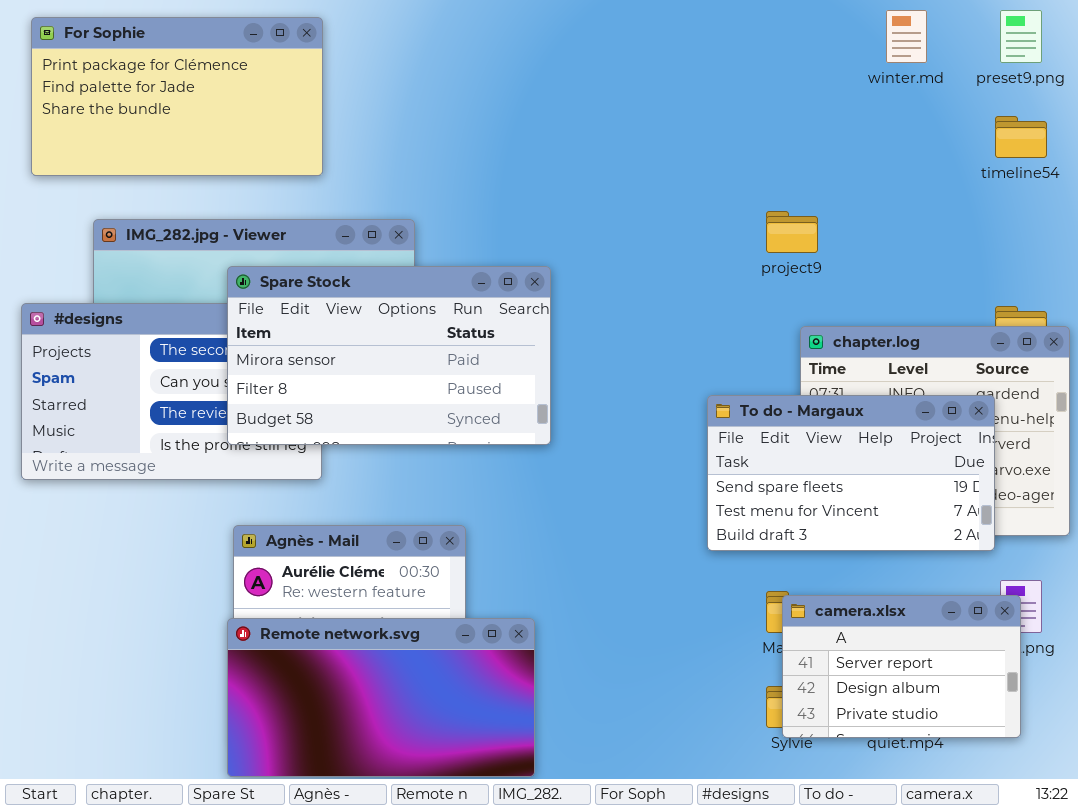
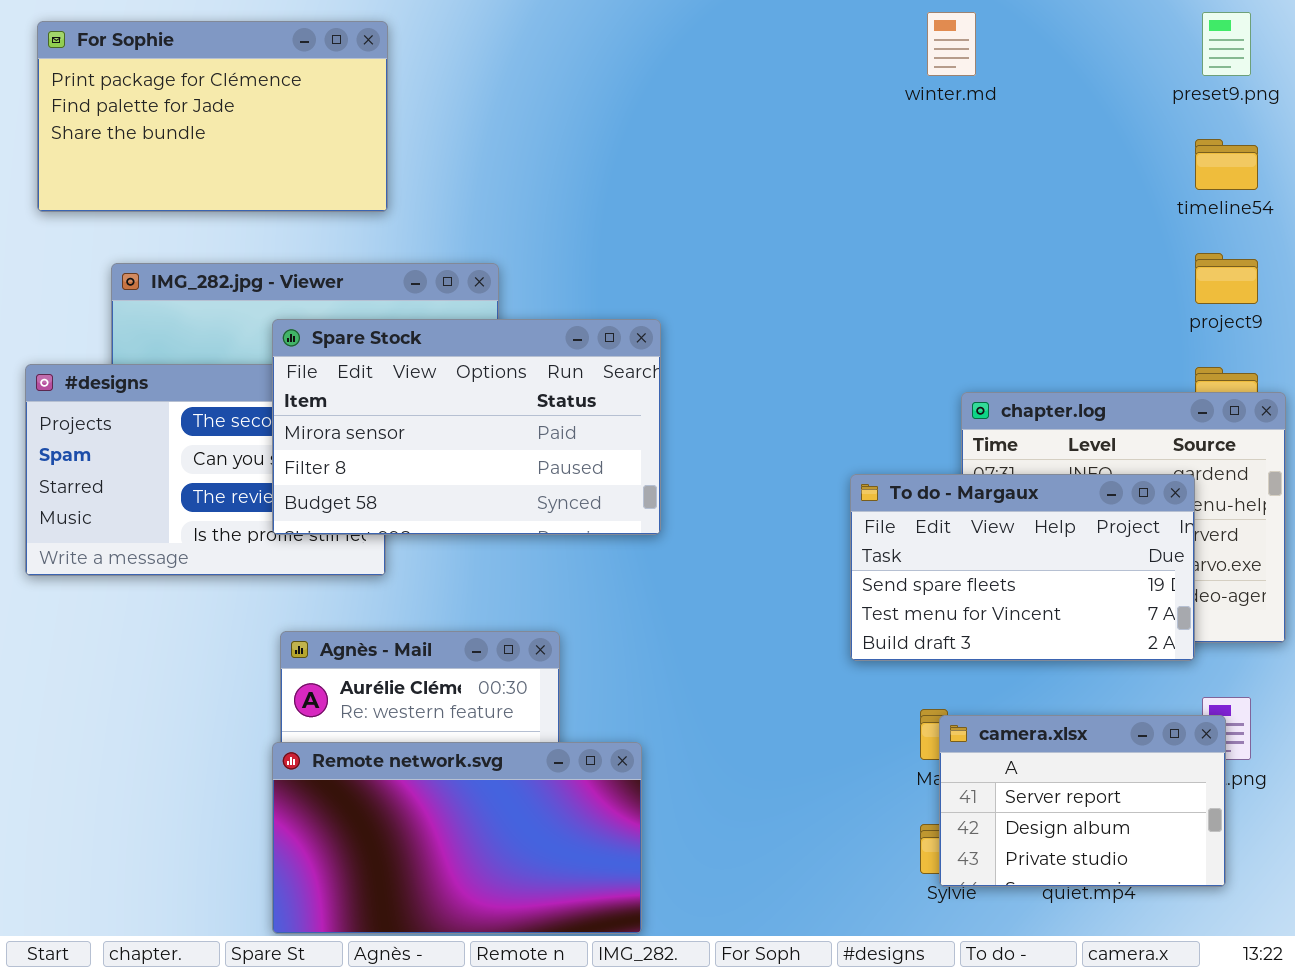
winter.md: [886,10,927,63] -> [927,12,976,76], moved
project9: [766,211,818,253] -> [1195,253,1258,304], moved

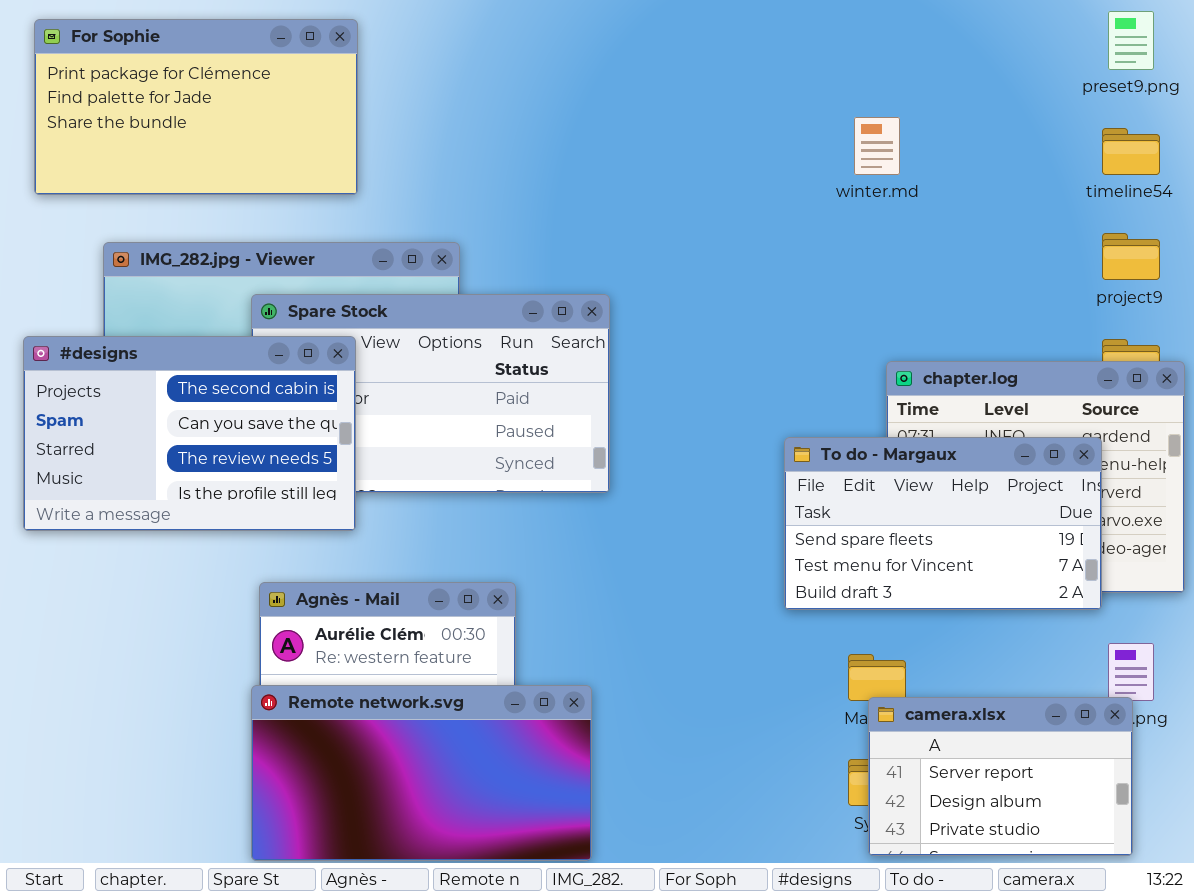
winter.md: [927,12,976,76] -> [854,117,900,175], moved
#designs: [25,364,386,576] -> [23,336,356,531], raised
camera.xlsx: [939,715,1226,887] -> [868,697,1133,856], moved

